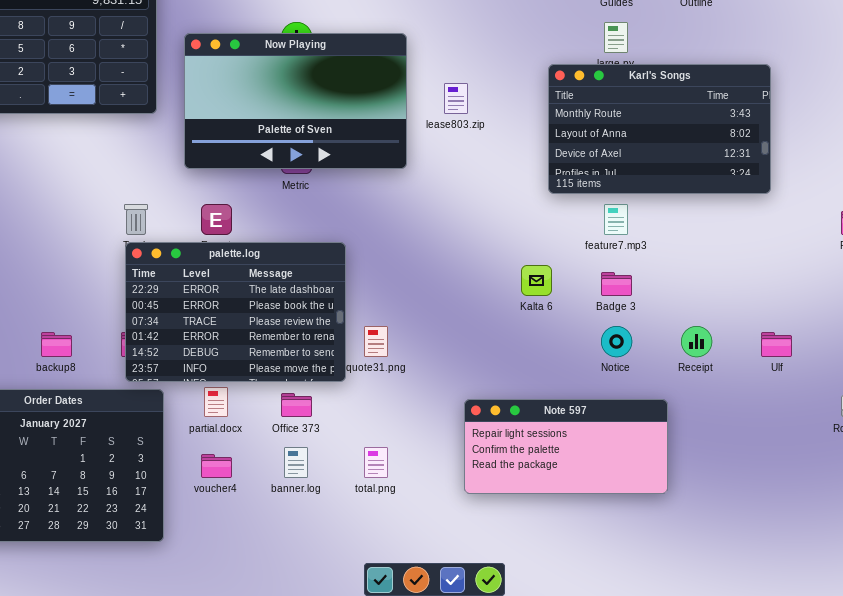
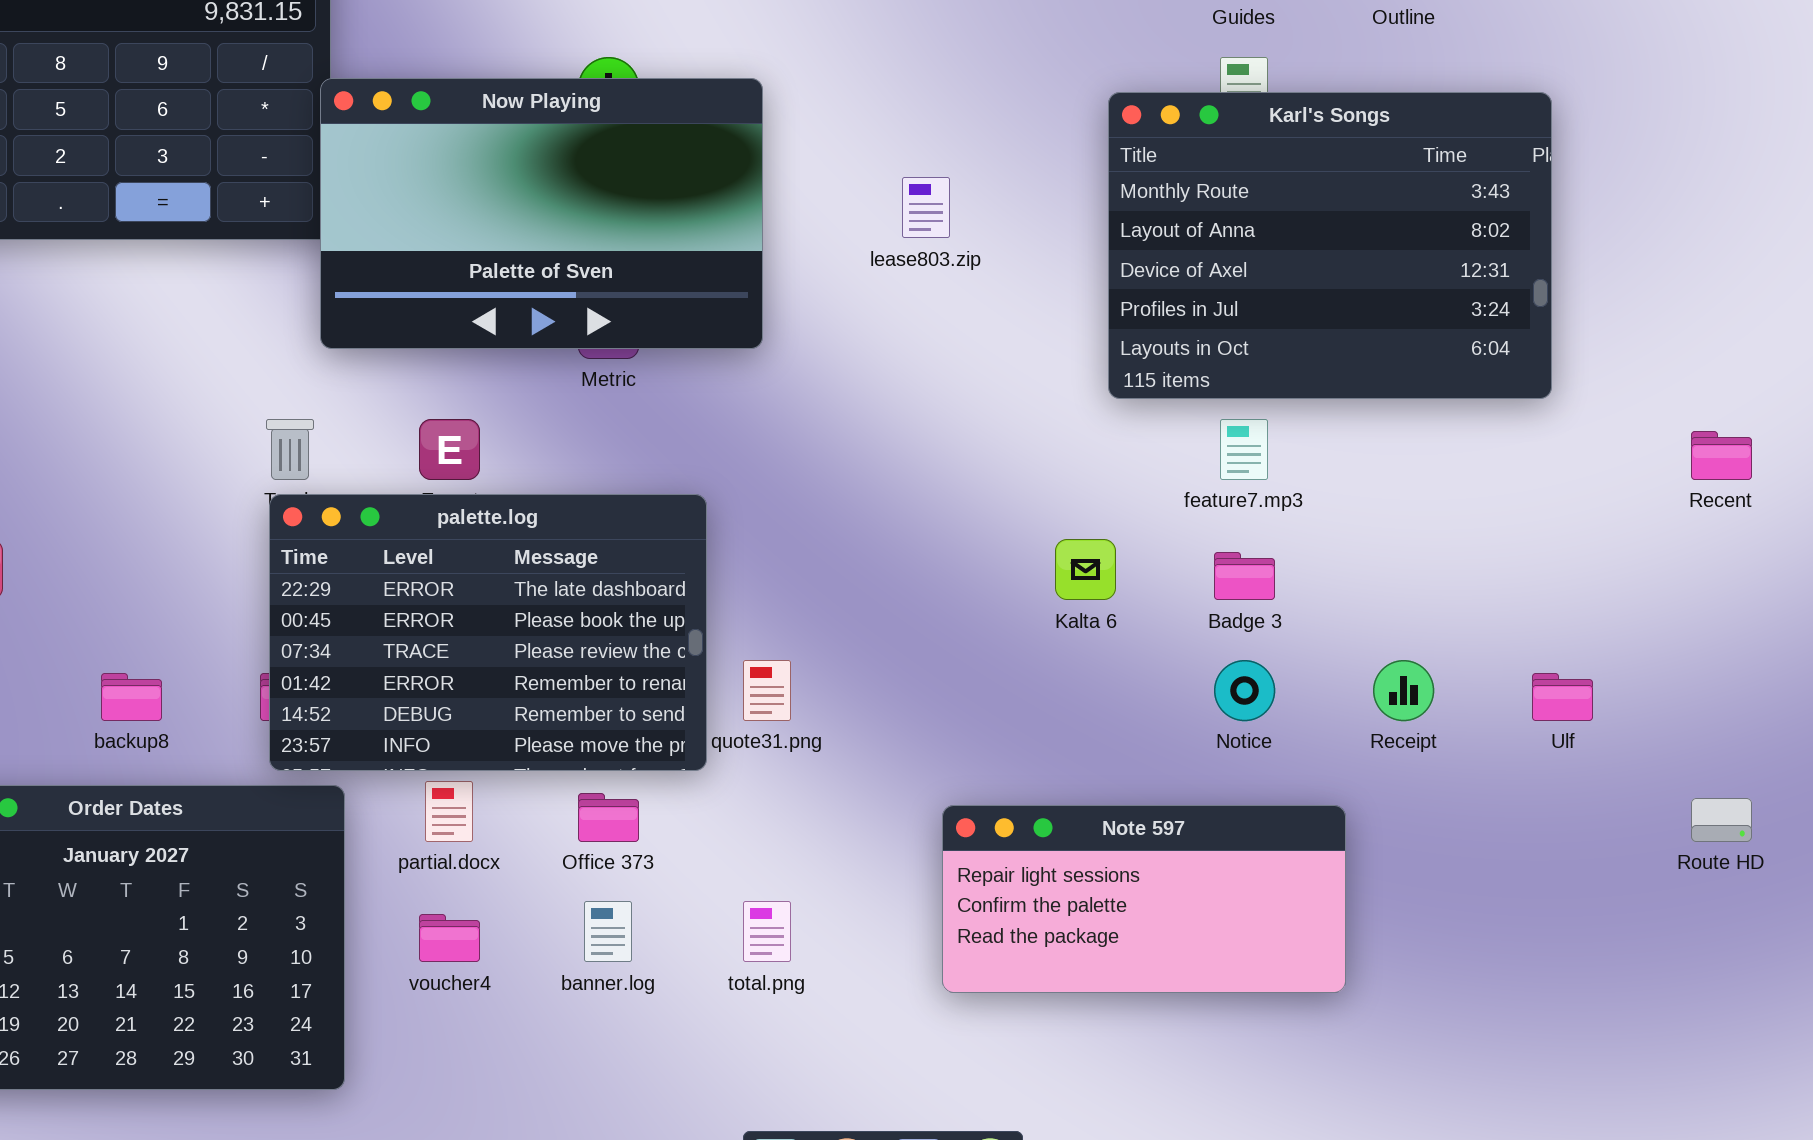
Now Playing: [184,33,407,169] -> [320,78,763,349], moved
Karl's Songs: [548,64,771,194] -> [1108,92,1552,399], resized

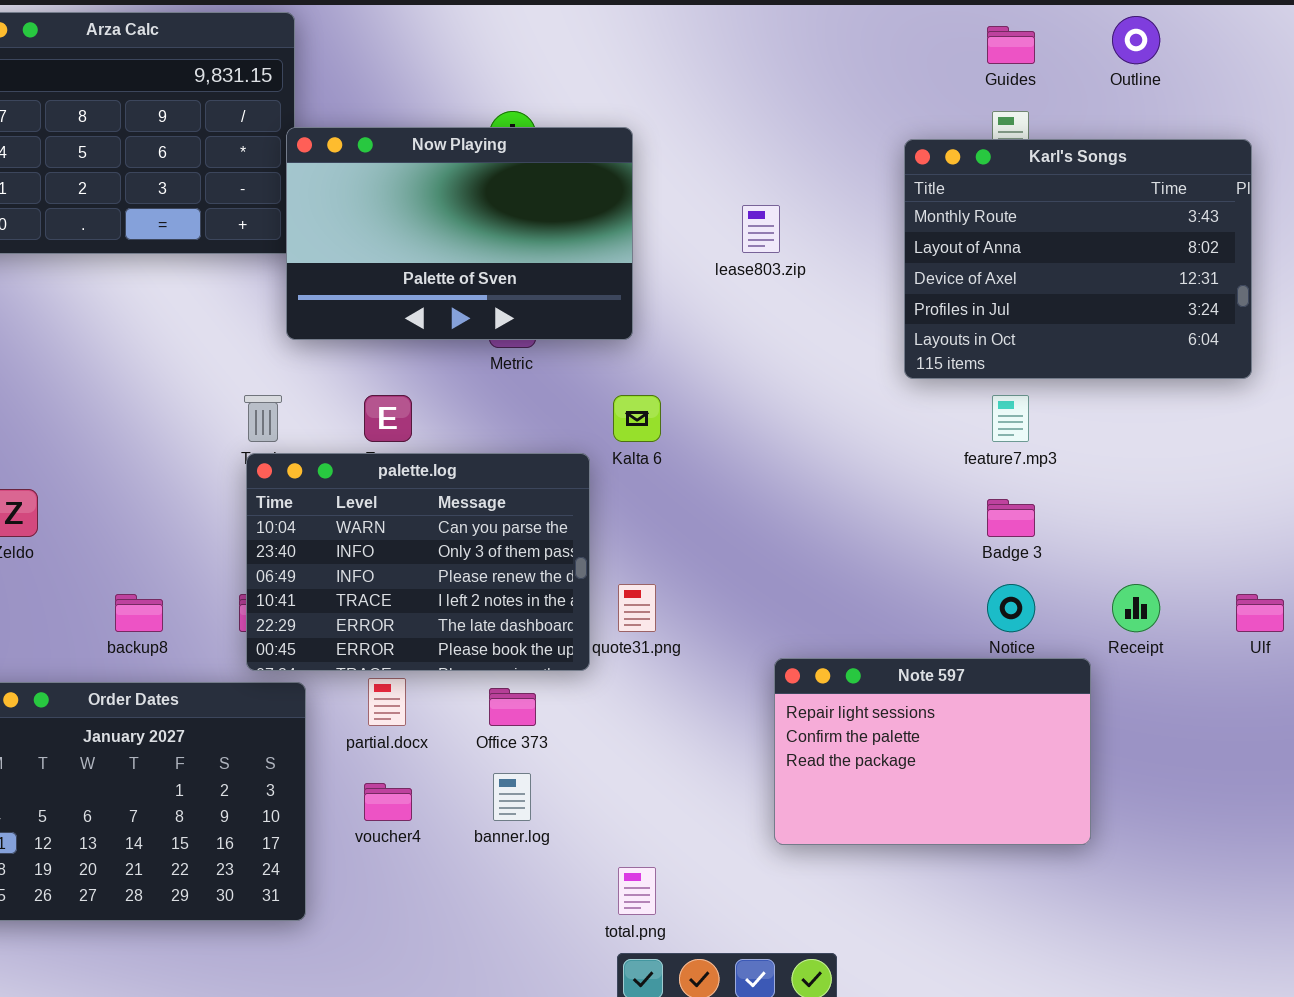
palette.log: [269,494,707,771] -> [246,453,590,671], scrolled up 4 rows
Kalta 6: [1055,539,1116,600] -> [613,395,661,442], moved
Note 597: [942,805,1346,993] -> [774,658,1091,845], resized
total.png: [743,901,791,962] -> [618,867,656,915], moved

